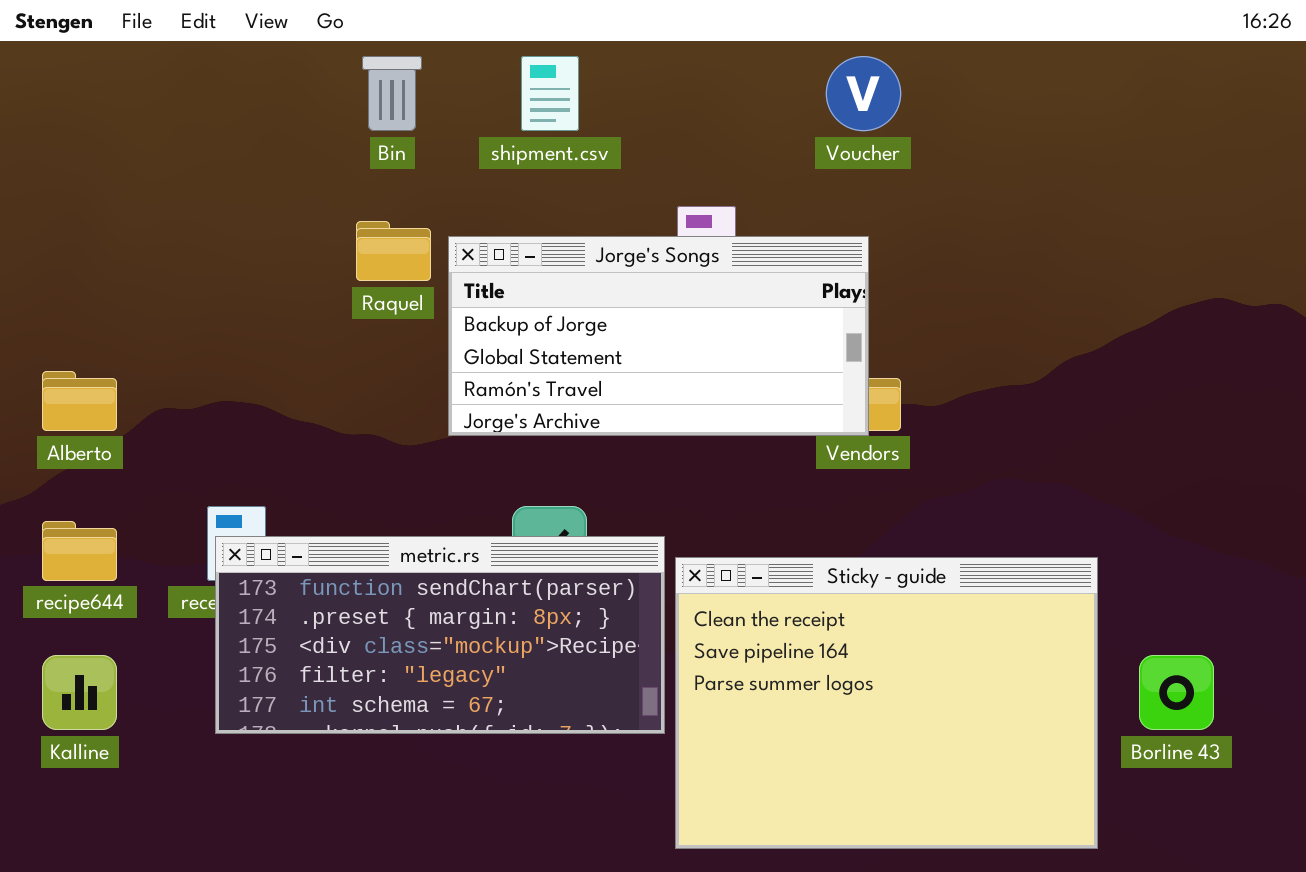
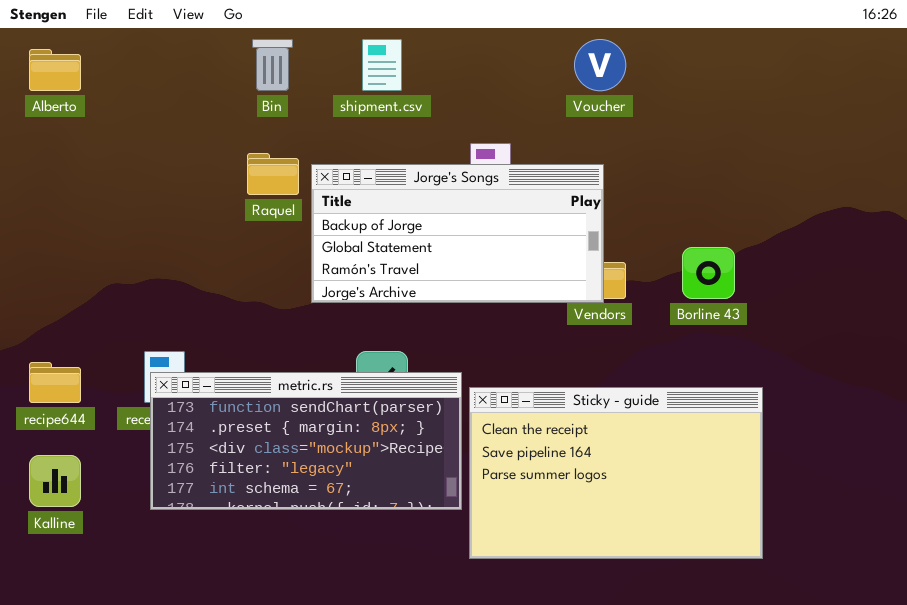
Alberto: [42,371,117,431] -> [29,49,81,91], moved
Sticky - guide: [675,557,1098,849] -> [469,387,763,559], resized
Borline 43: [1139,655,1214,730] -> [682,247,735,299], moved

